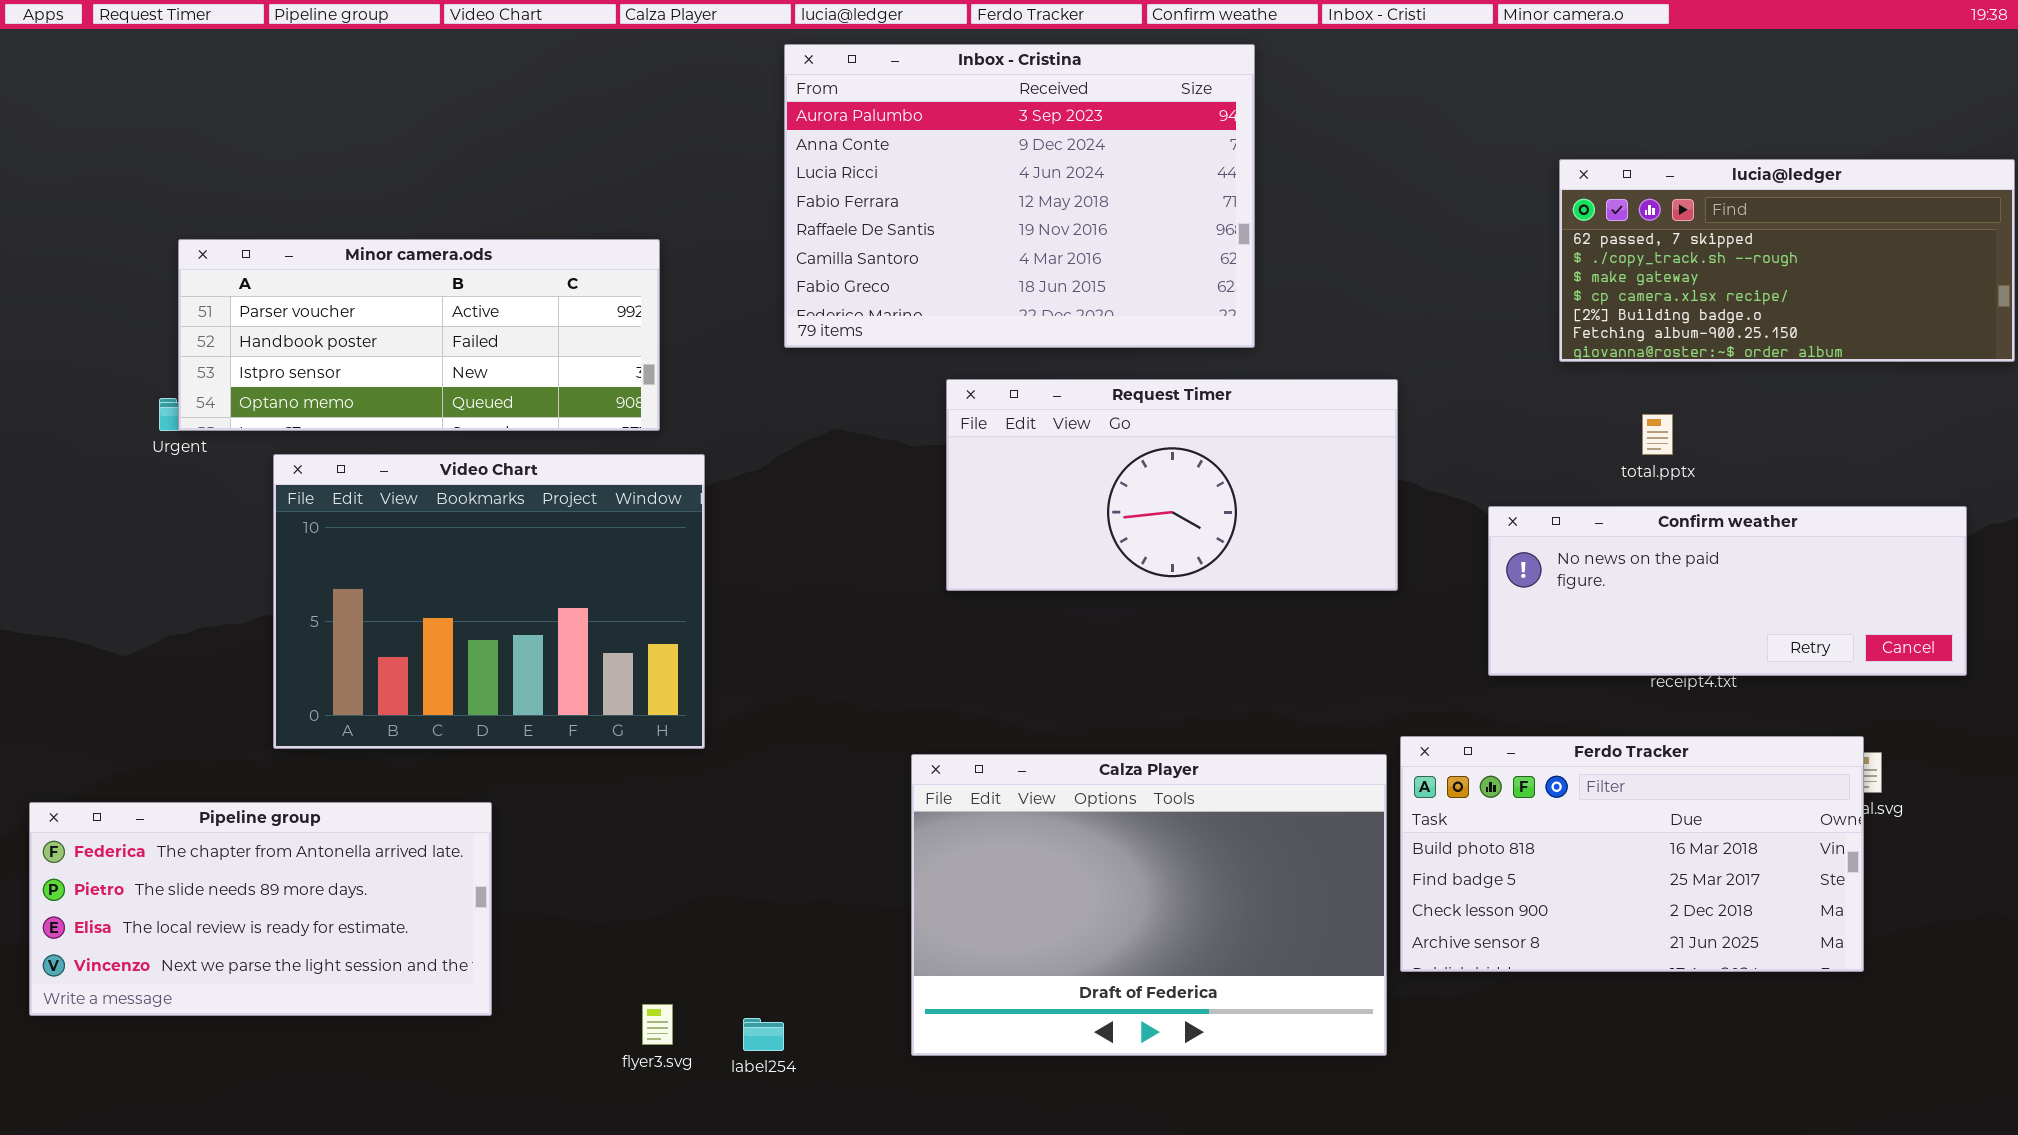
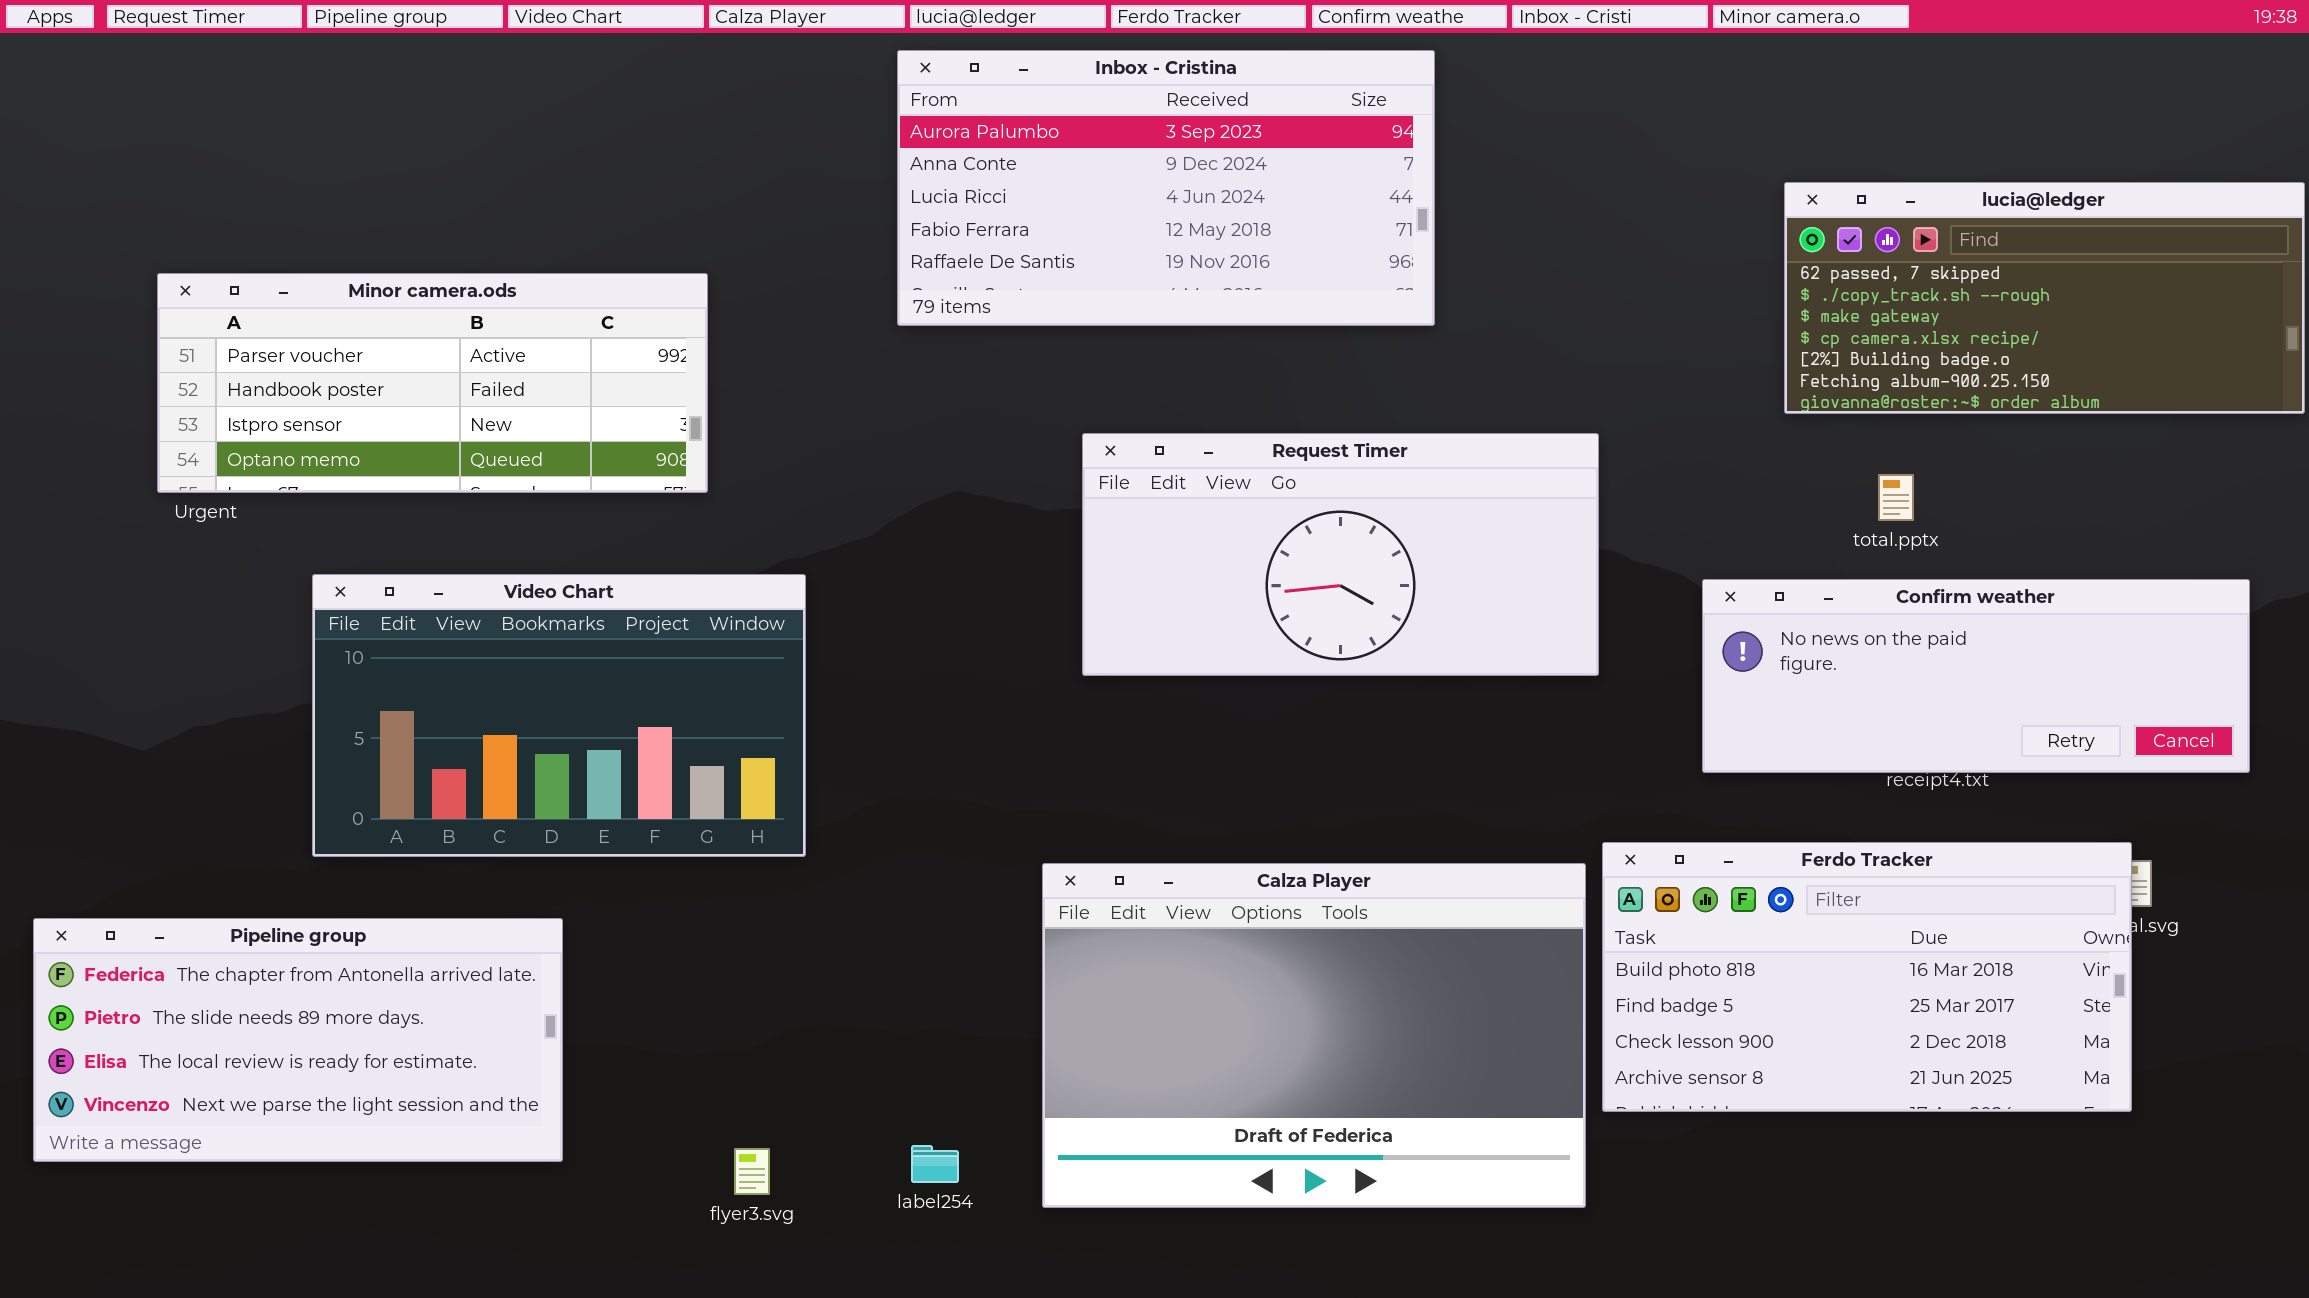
Inbox - Cristina: [784,44,1255,348] -> [897,50,1435,326], resized
Minor camera.ods: [178,239,660,431] -> [157,273,708,493], moved
Video Chart: [273,454,705,749] -> [312,574,806,857], resized
label254: [743,1018,784,1051] -> [911,1145,959,1183], moved

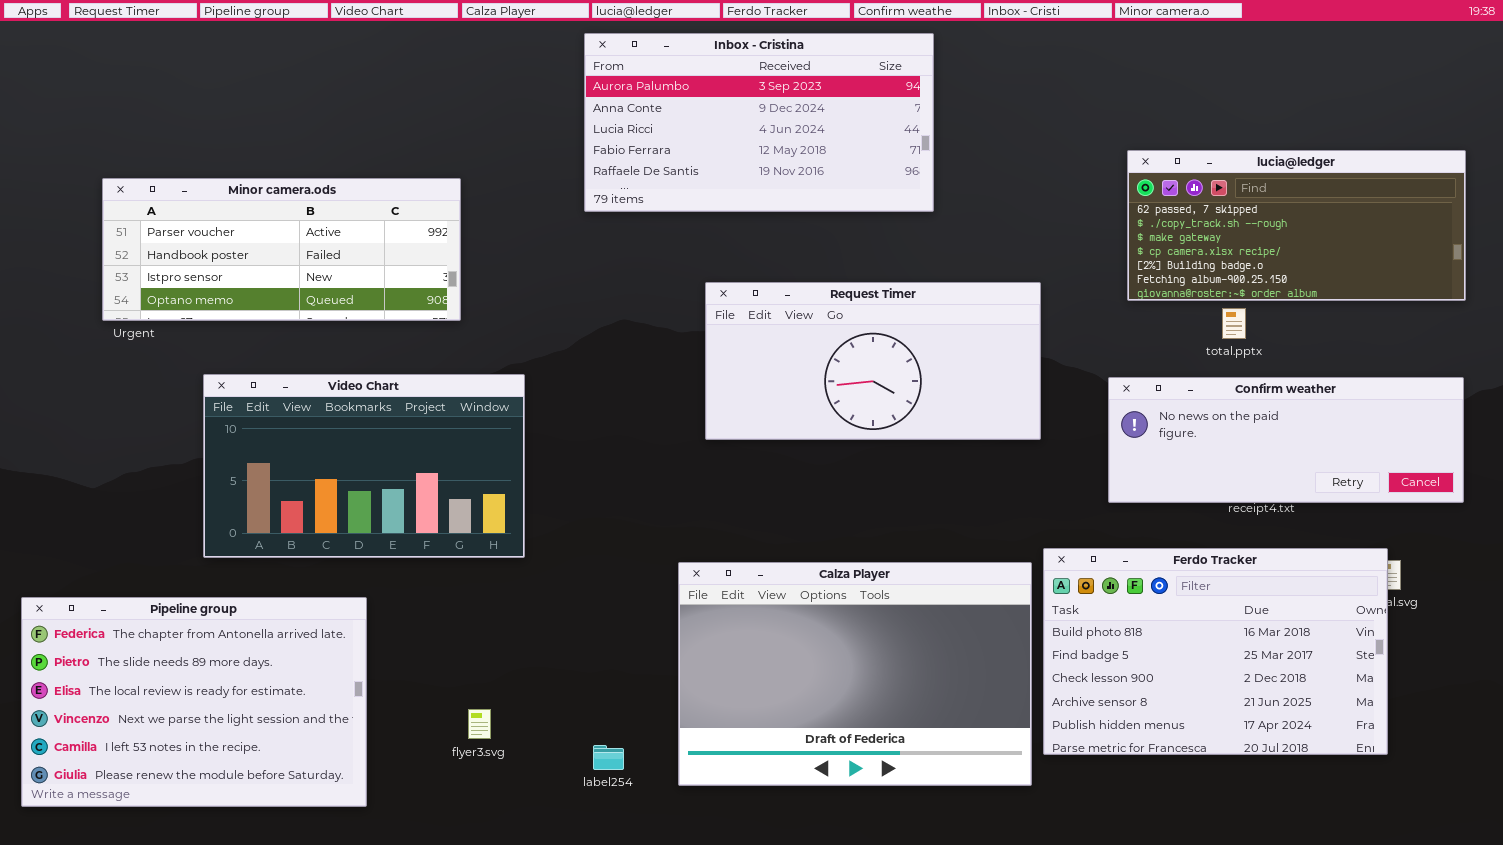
lucia@ledger: [1784,182,2305,414] -> [1127,150,1466,301], moved
Ferdo Tracker: [1602,842,2132,1112] -> [1043,548,1388,755], resized
Pipeline group: [33,918,563,1162] -> [21,597,367,807], resized
flyer3.svg: [734,1148,770,1195] -> [468,709,491,739], moved

